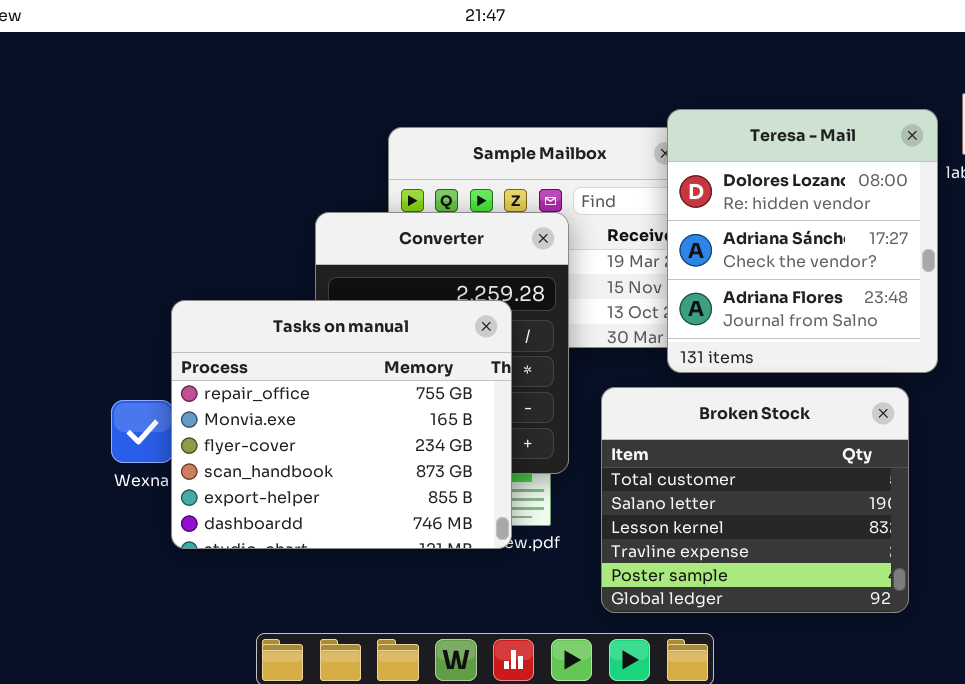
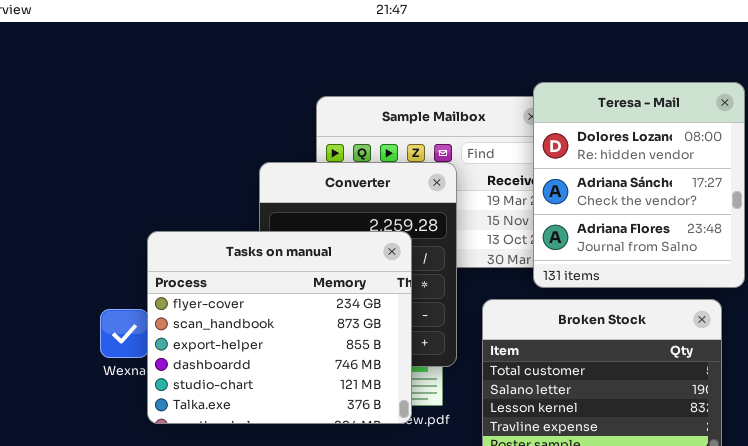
Tasks on manual: [171,300,512,549] -> [147,231,412,424], scrolled down 2 rows

